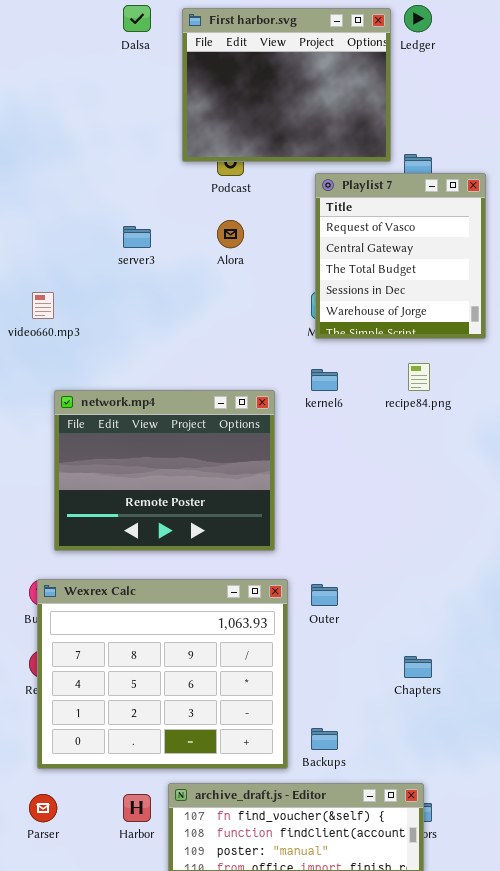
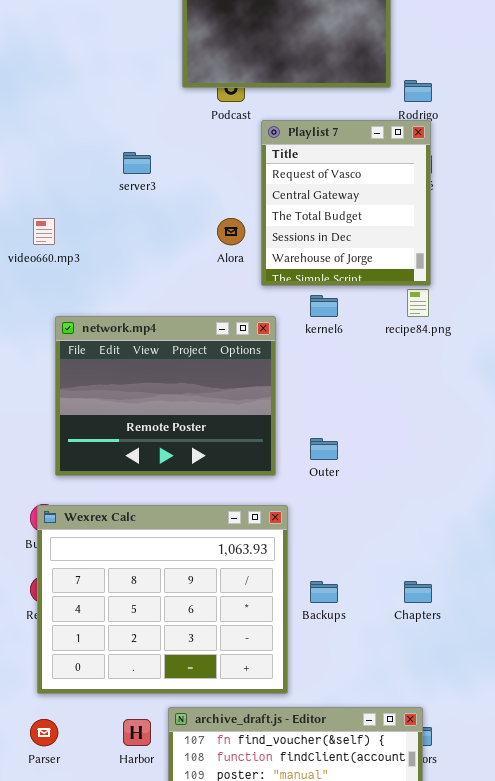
Playlist 7: [315,173,486,339] -> [261,120,431,286], moved
Alora: [217,220,244,248] -> [217,218,245,245], moved
Outer: [311,584,338,606] -> [310,438,338,460], moved
Backups: [311,728,338,750] -> [310,581,338,603], moved

